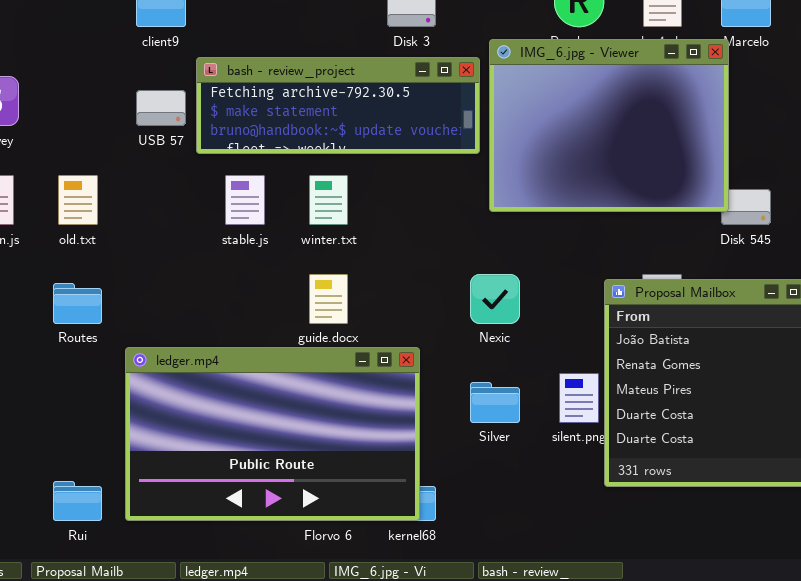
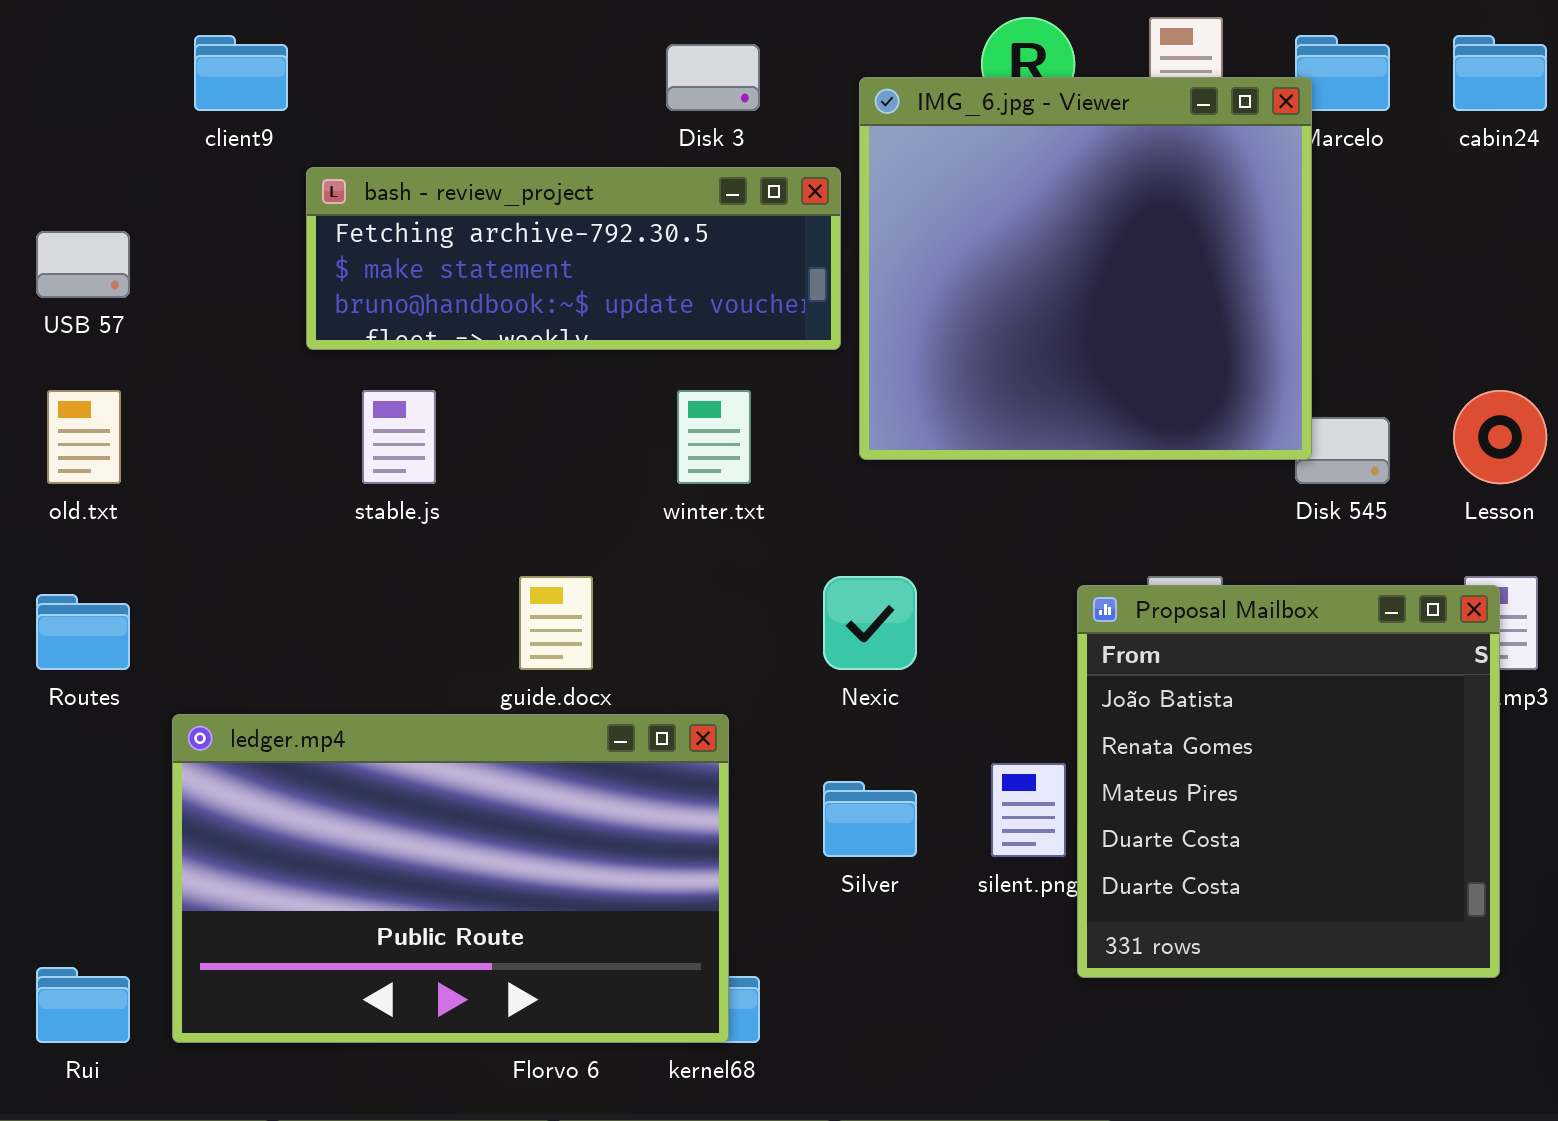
IMG_6.jpg - Viewer: [489,39,729,212] -> [859,77,1312,460], resized
USB 57: [136,90,186,126] -> [36,231,130,298], moved
winter.txt: [309,175,348,225] -> [677,390,751,484], moved

